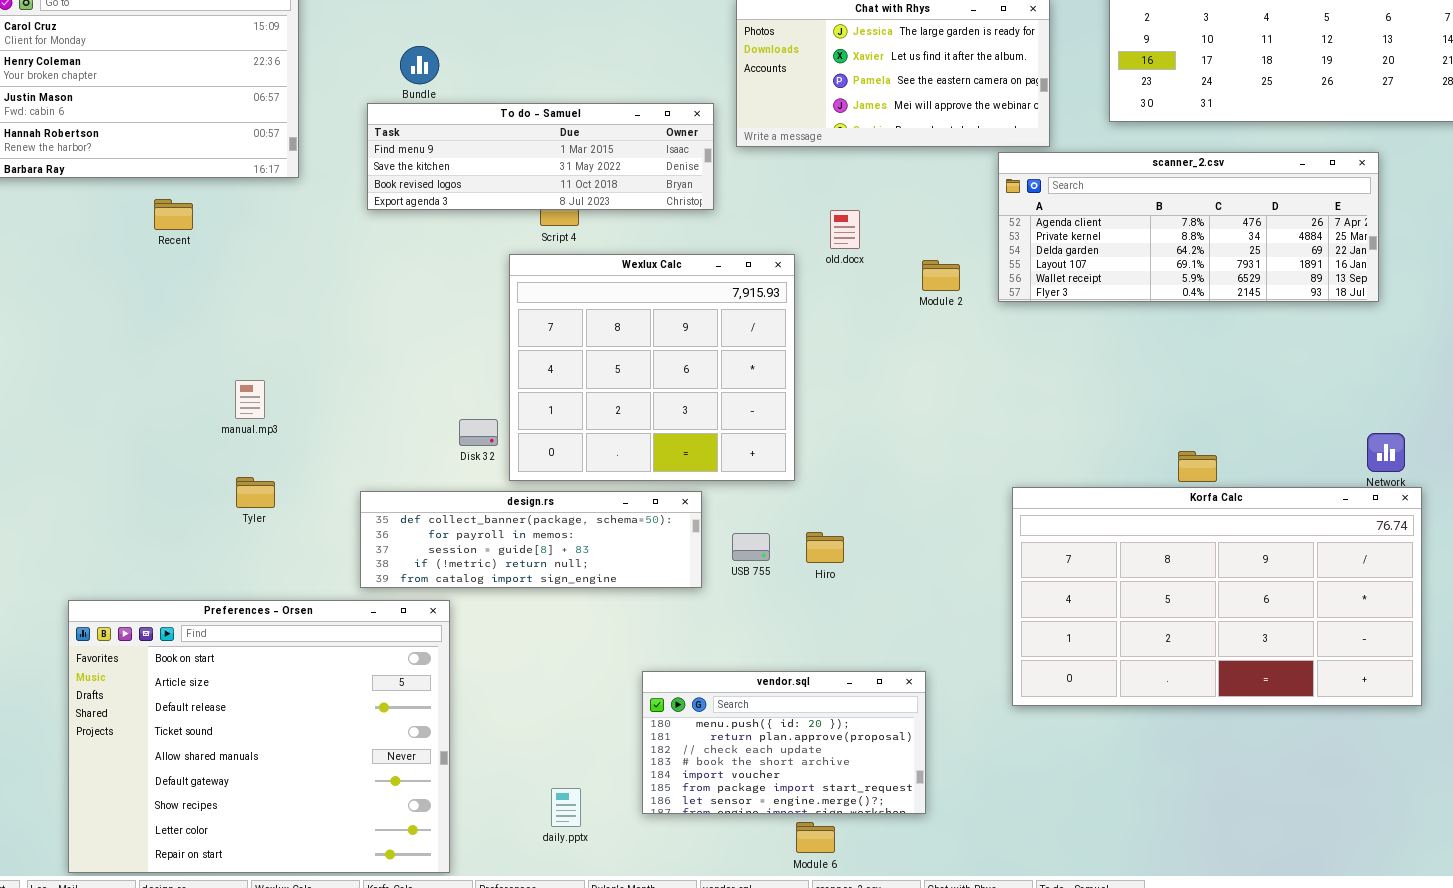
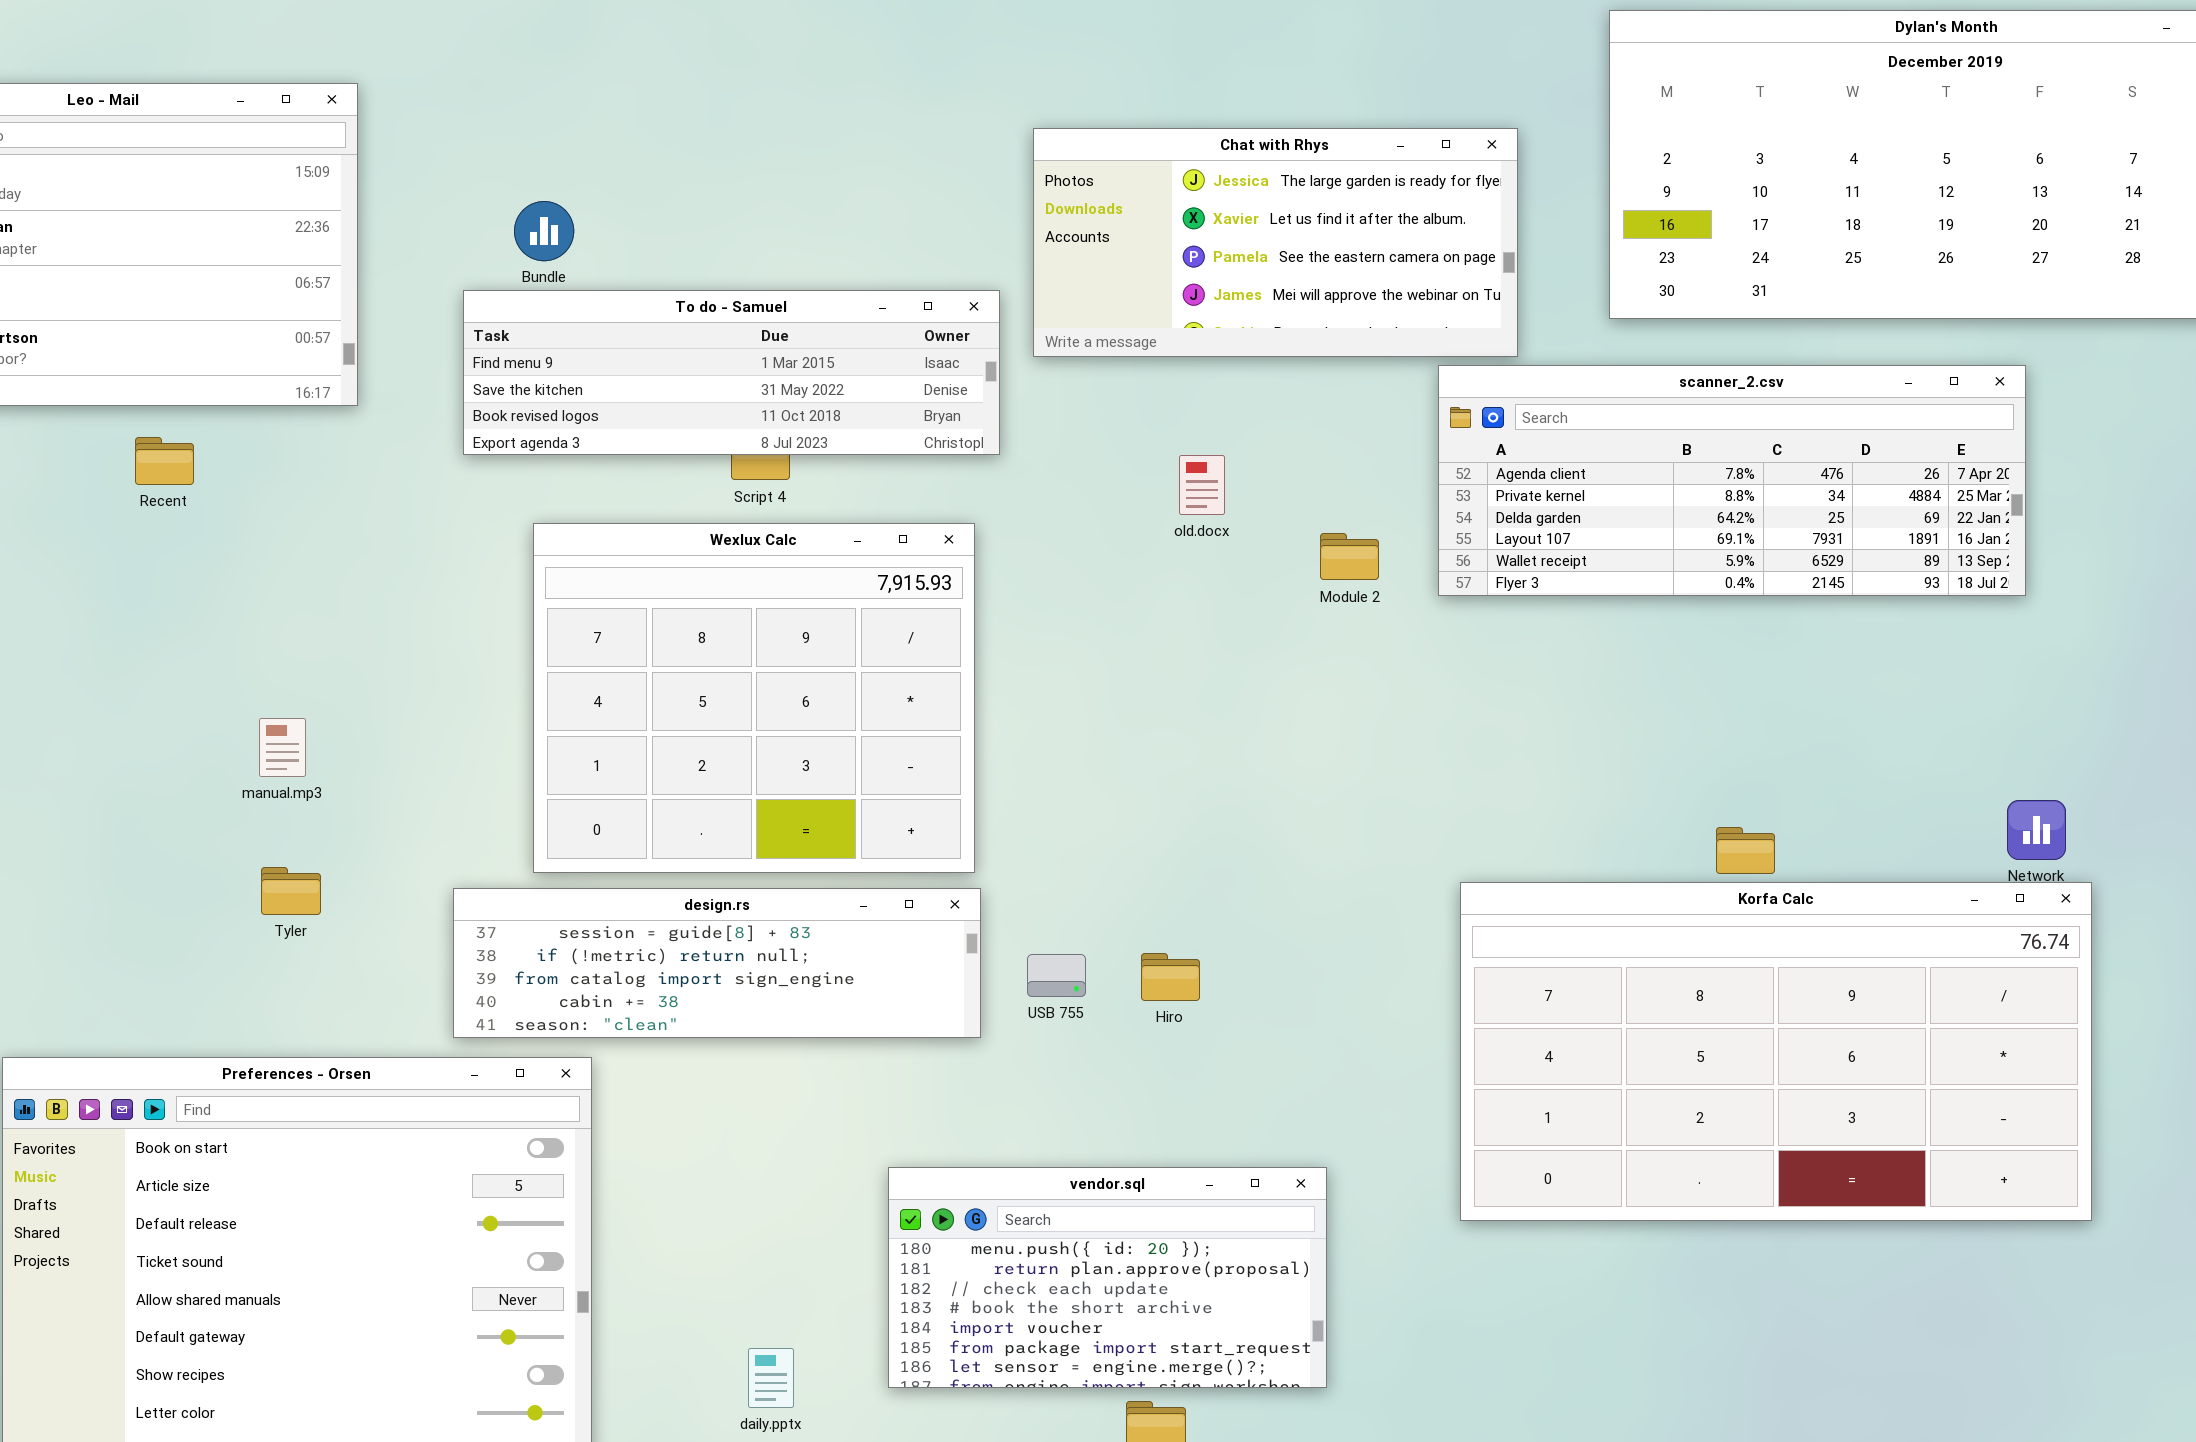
Wexlux Calc: [509,254,795,481] -> [533,523,975,873], moved
design.rs: [360,491,702,588] -> [453,888,981,1038], scrolled down 2 rows

